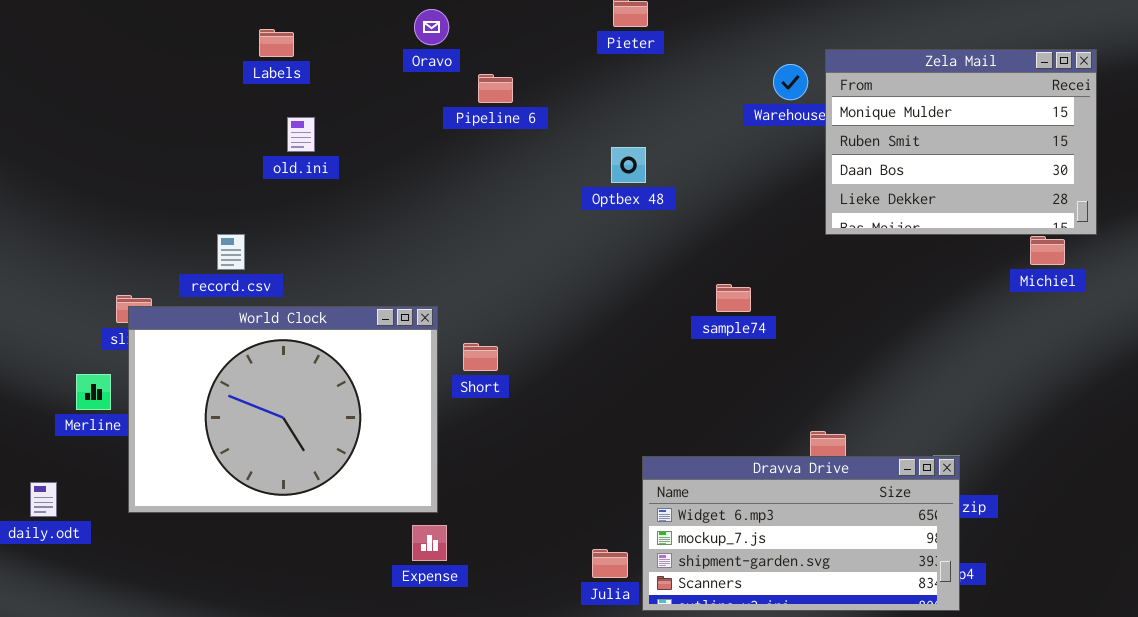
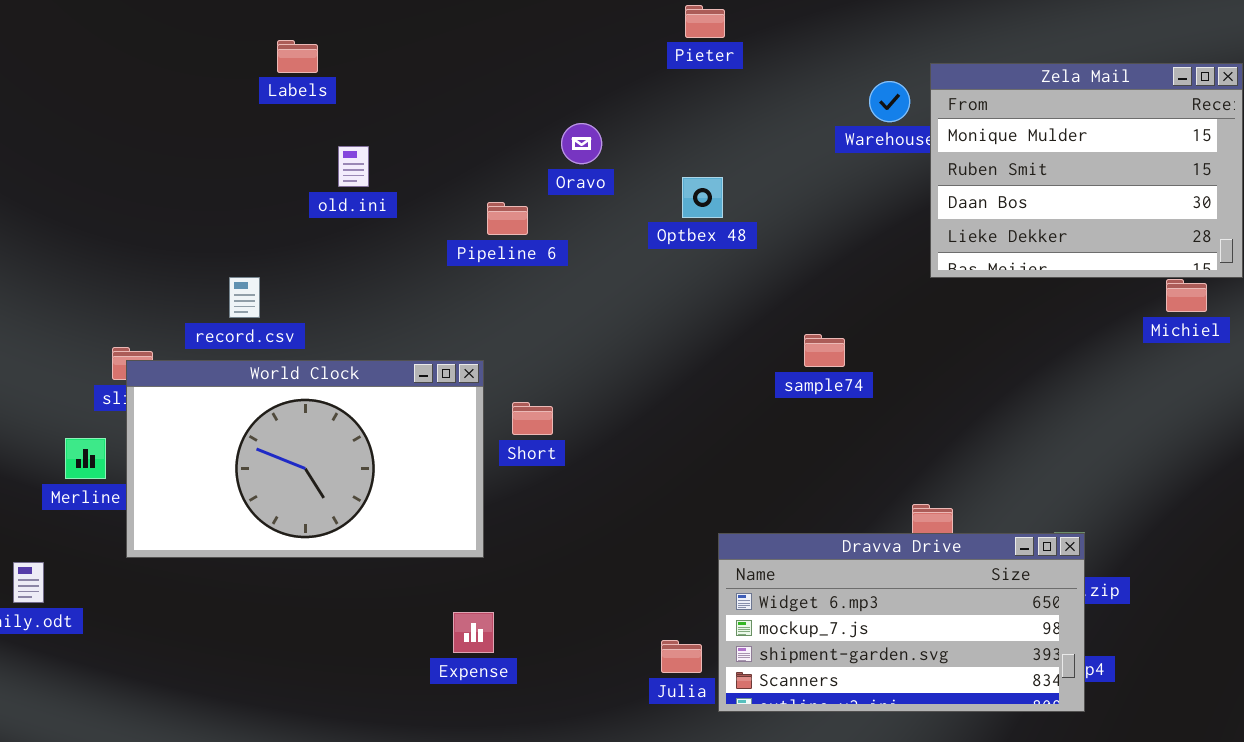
Oravo: [414,9,449,45] -> [561,123,602,164], moved
Pipeline 6: [478,74,513,103] -> [487,202,528,235], moved
old.ini: [287,117,315,152] -> [338,146,369,187], moved
World Clock: [128,306,438,513] -> [126,360,484,558], resized

